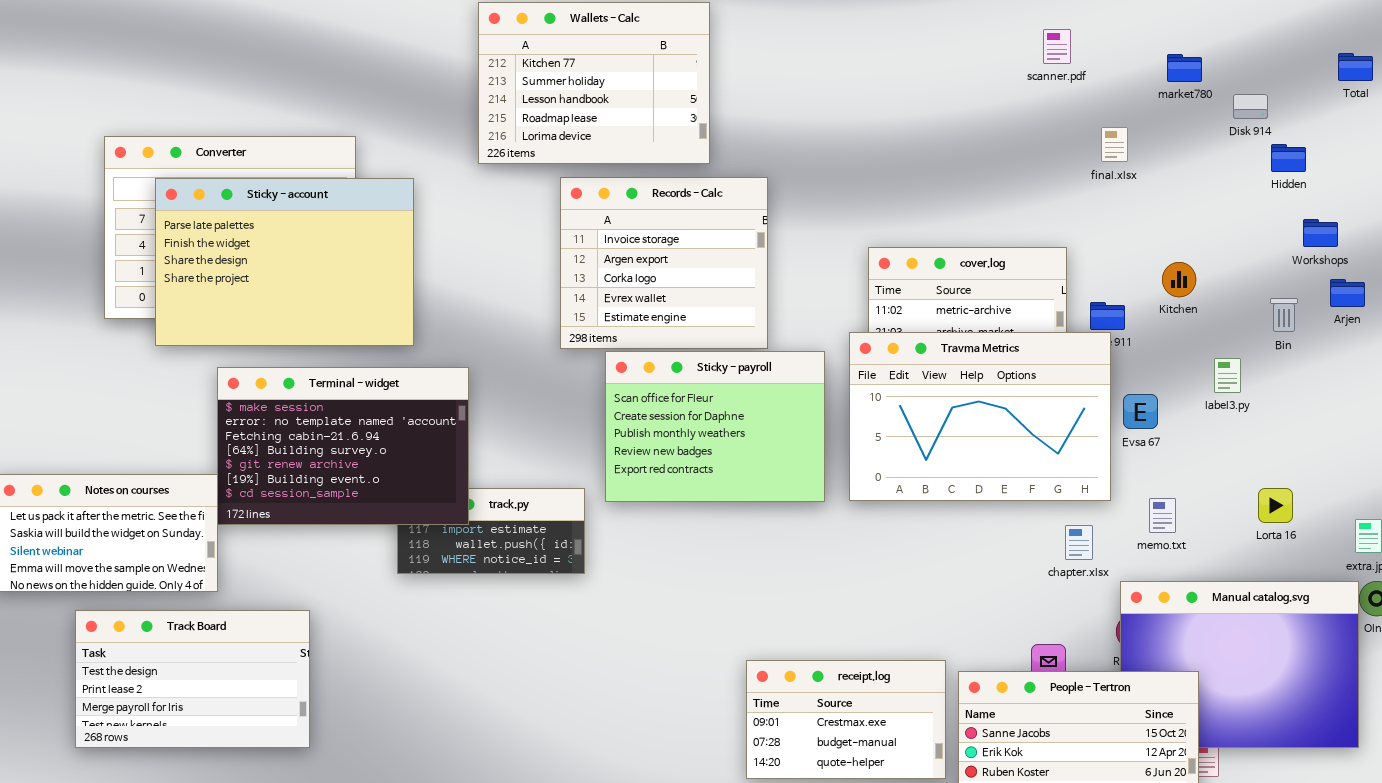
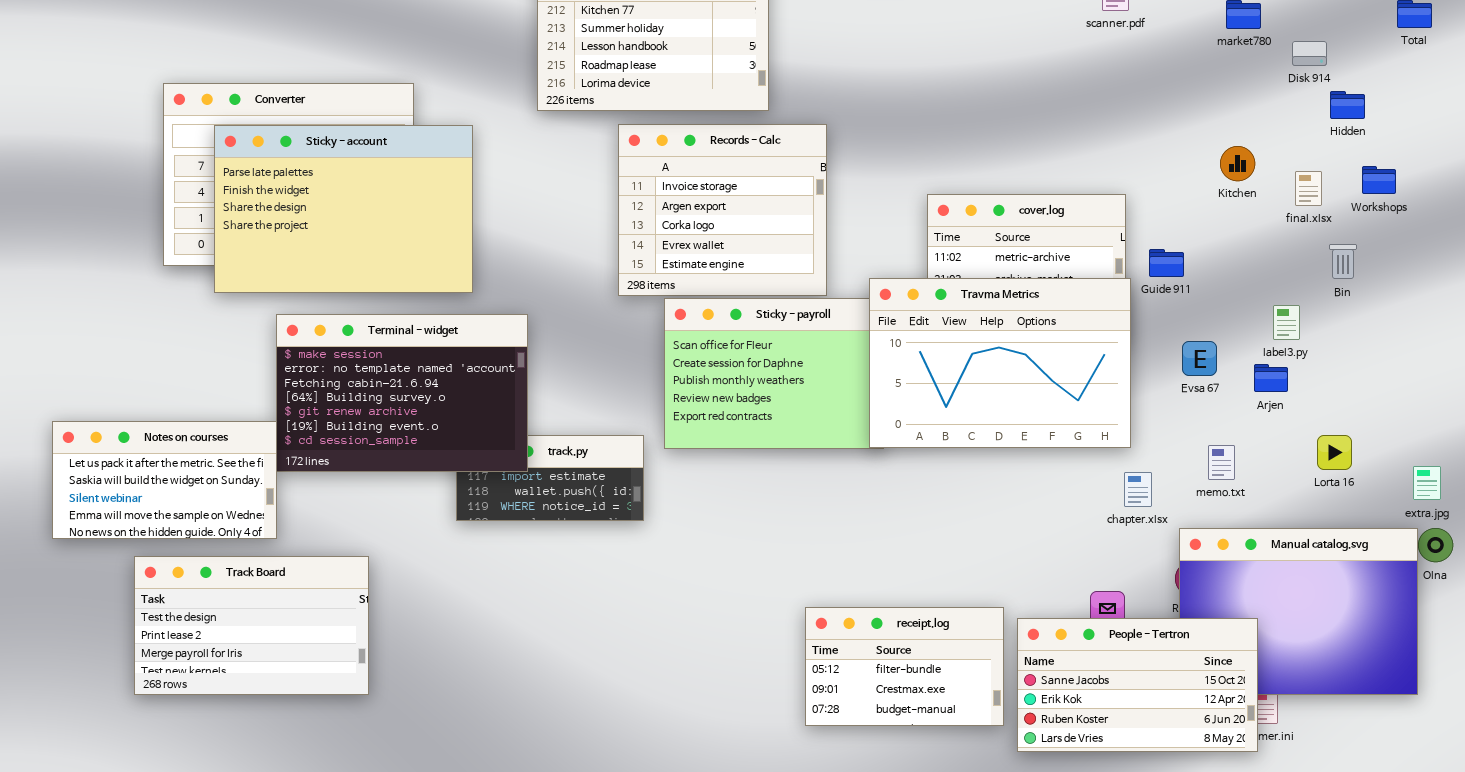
final.xlsx: [1101,127,1128,162] -> [1295,171,1322,206], moved
Kitchen: [1162,262,1196,297] -> [1220,146,1255,181], moved
Arjen: [1330,279,1365,307] -> [1254,364,1288,392], moved
Travma Metrics: [849,332,1111,501] -> [869,278,1131,448], moved
receipt.log: [746,660,946,779] -> [805,607,1004,726], scrolled up 1 row

